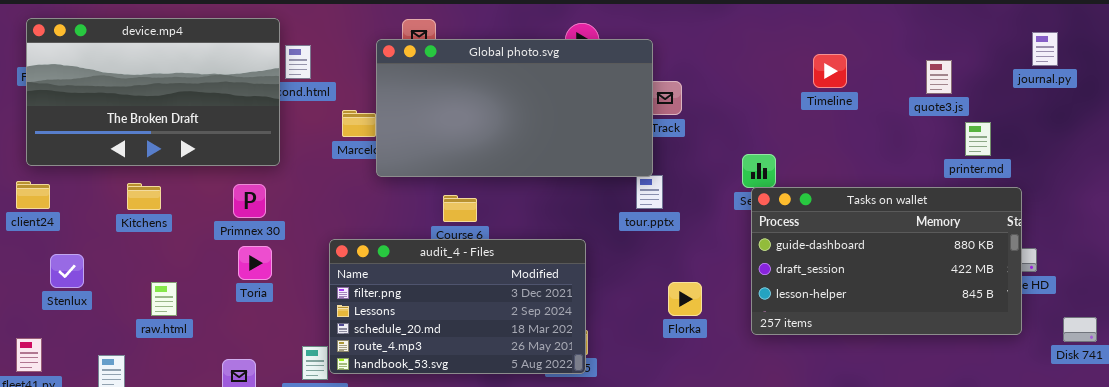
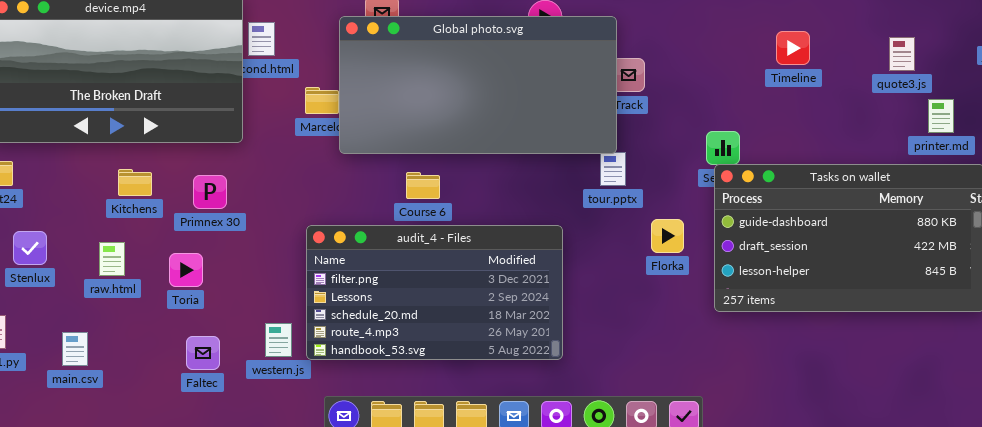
Kitchens: [127,183,161,210] -> [118,169,152,196], moved
Primnex 30: [233,184,266,218] -> [193,175,227,209], moved
audit_4 - Files: [329,239,586,374] -> [306,225,563,360], moved
Toria: [238,246,272,280] -> [169,253,203,287], moved
raw.html: [151,282,177,316] -> [99,242,125,276], moved
Florka: [668,282,702,316] -> [651,219,684,253], moved

